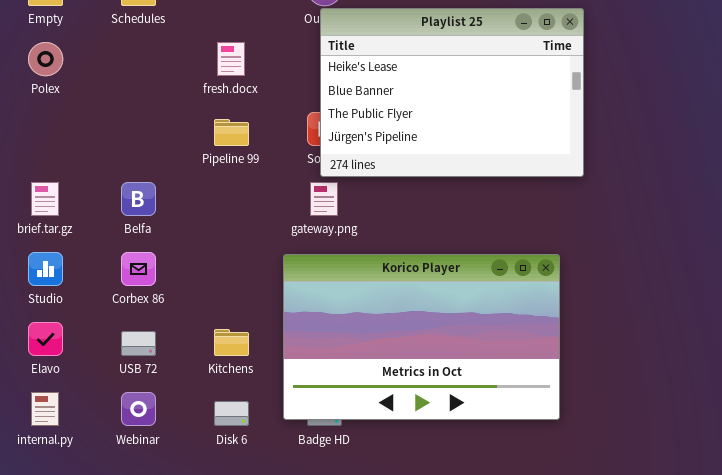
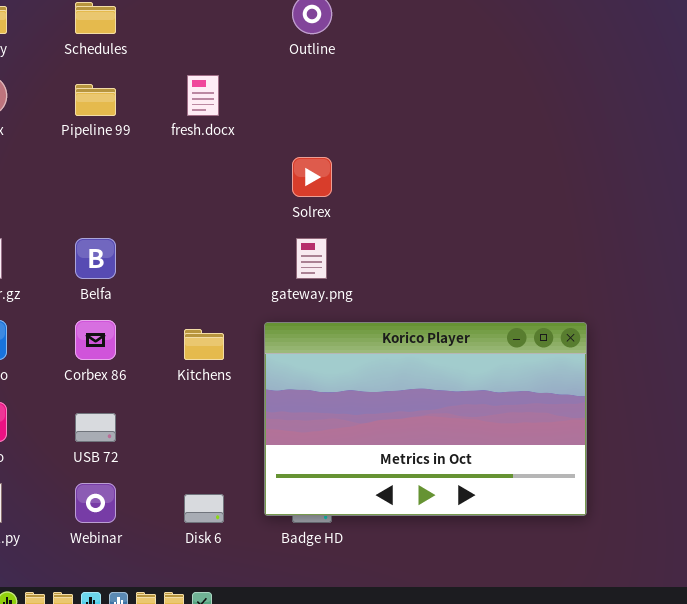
Playlist 25: [320,8,584,177] -> none, closed
Pipeline 99: [214,119,249,146] -> [75,84,116,116], moved
Kitchens: [214,329,249,356] -> [184,329,224,360], moved

